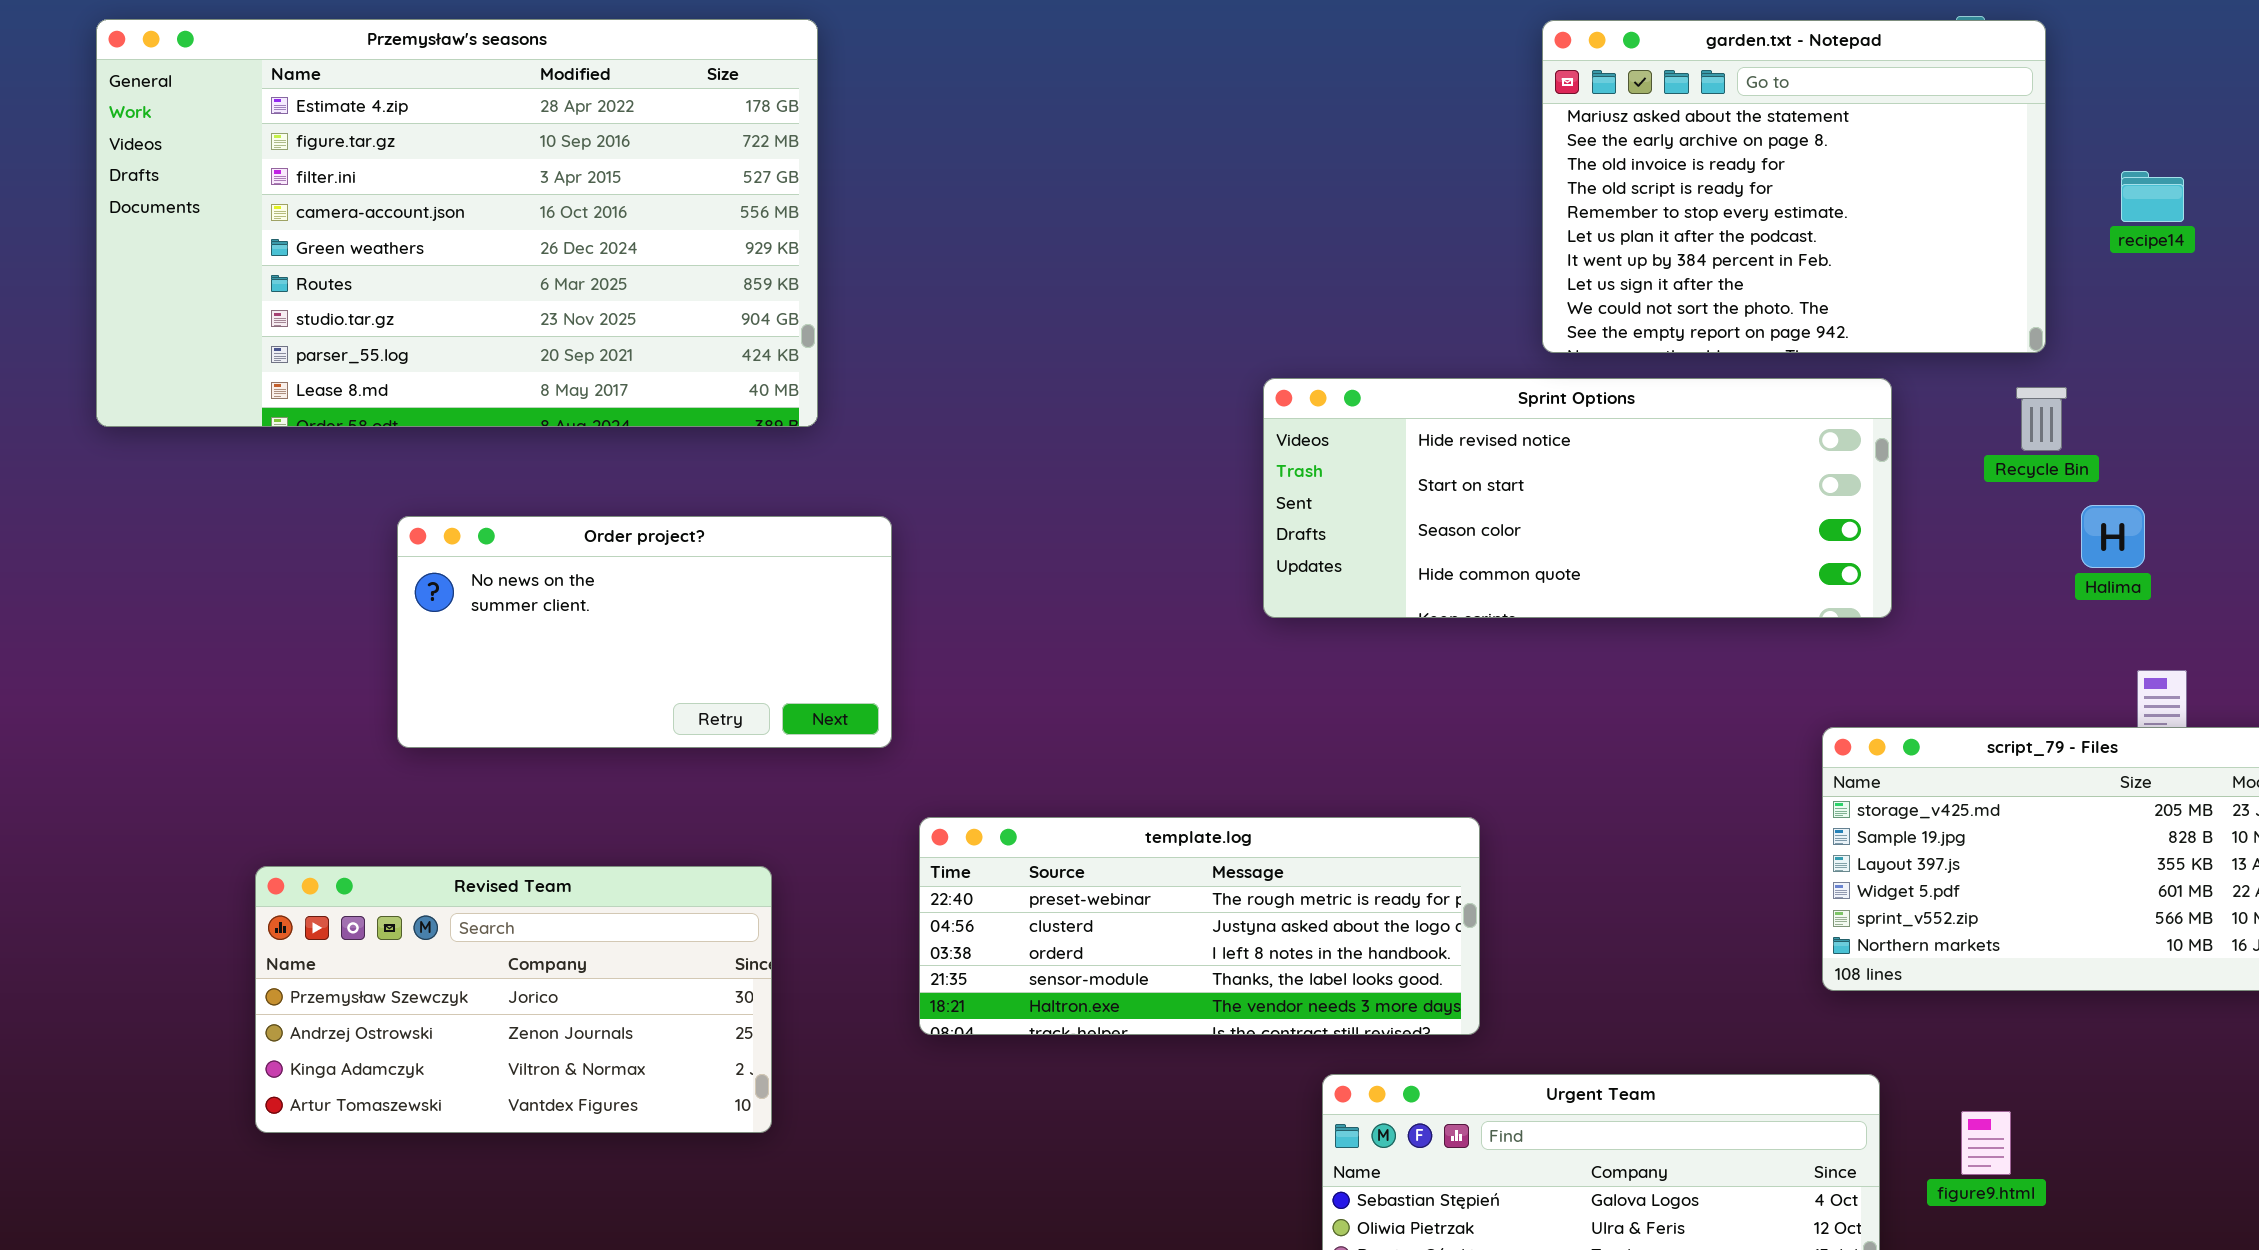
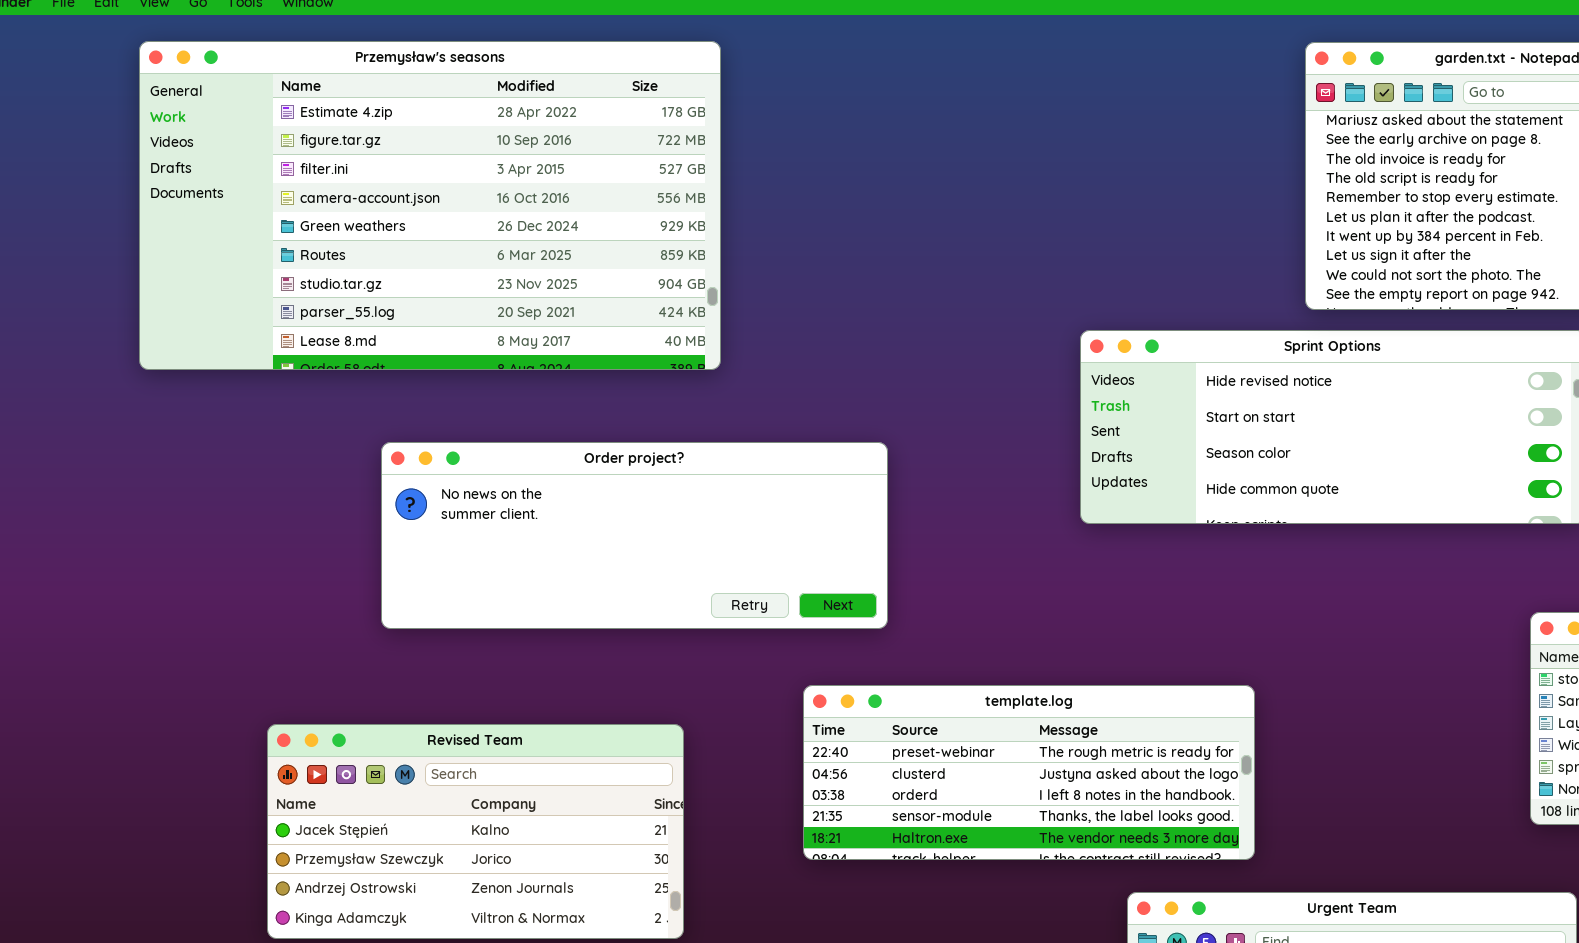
Order project?: [397,516,892,748] -> [381,442,888,629], resized
Revised Team: [255,866,772,1133] -> [267,724,684,939], scrolled up 1 row

